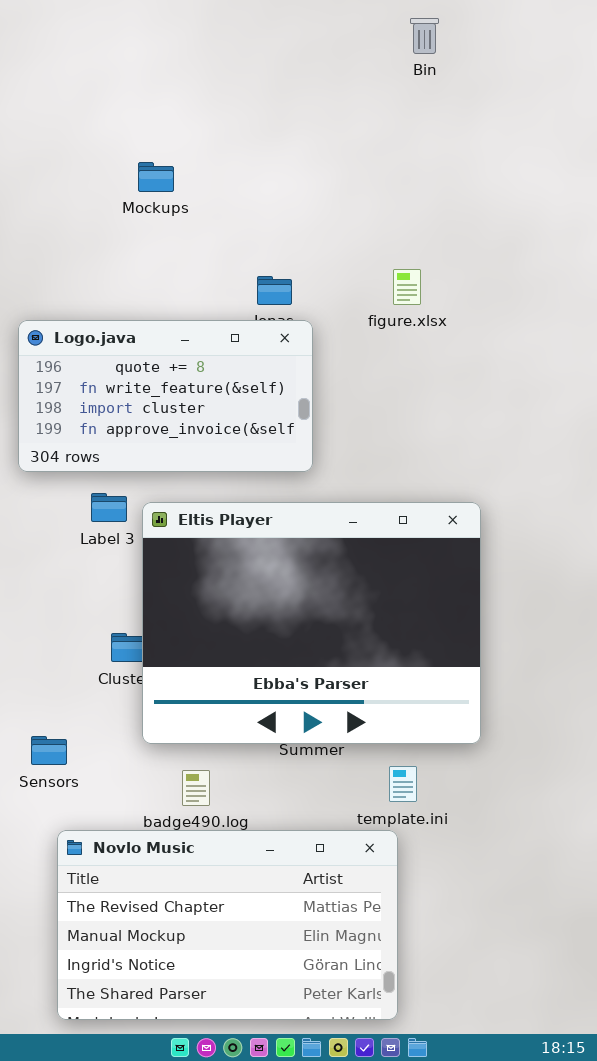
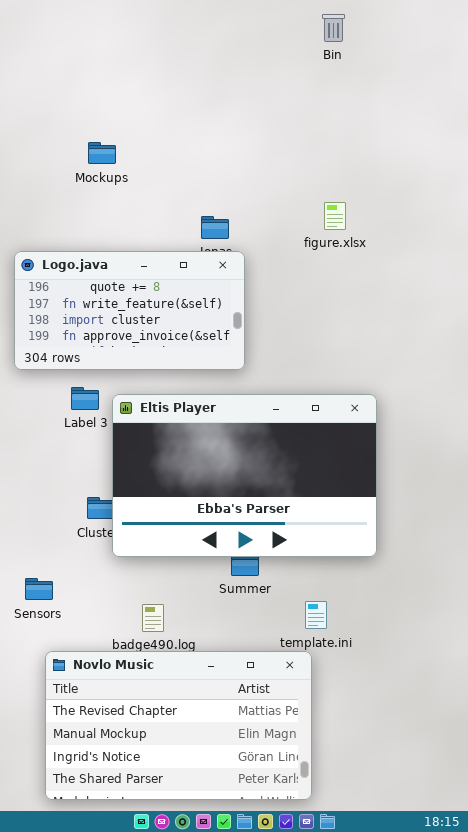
Mockups: [138,162,174,192] -> [88,142,116,164], moved
figure.xlsx: [393,269,421,305] -> [324,202,346,230], moved
Eltis Player: [142,502,481,744] -> [112,394,377,557], resized

